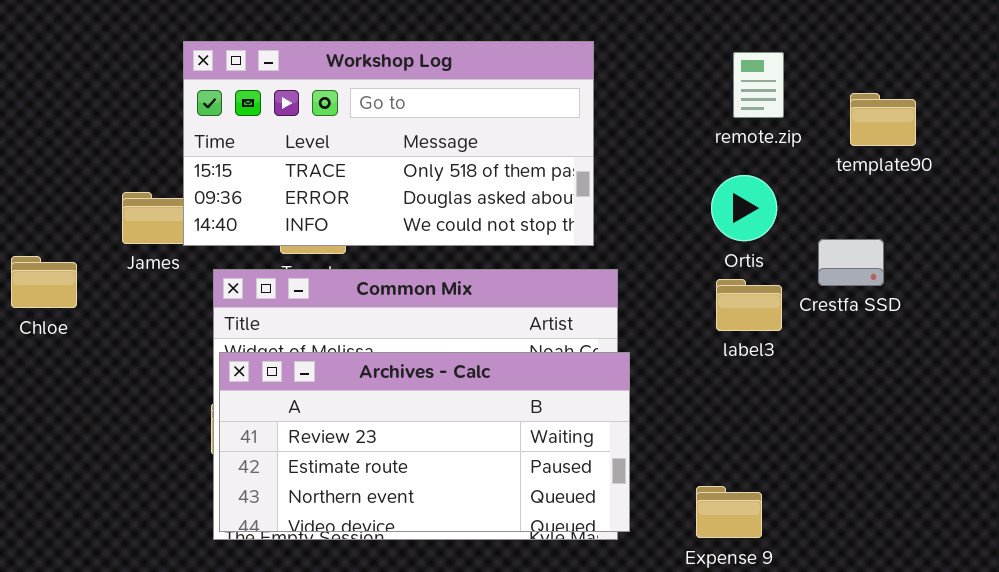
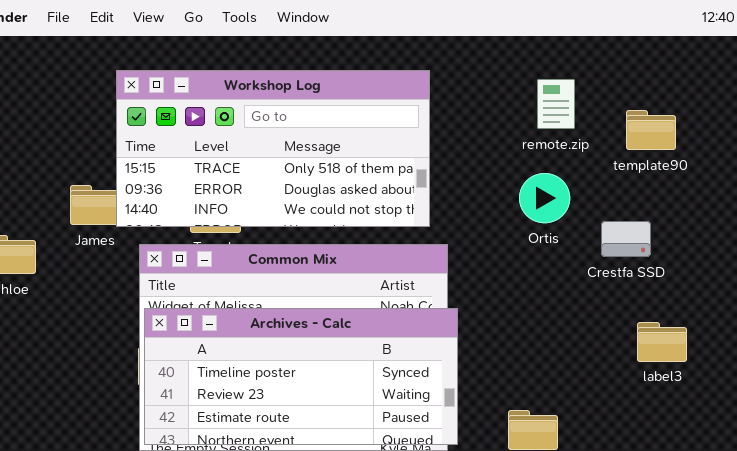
label3: [716,279,782,331] -> [637,322,687,362], moved
Archives - Calc: [219,352,630,532] -> [144,308,458,445], scrolled up 1 row

